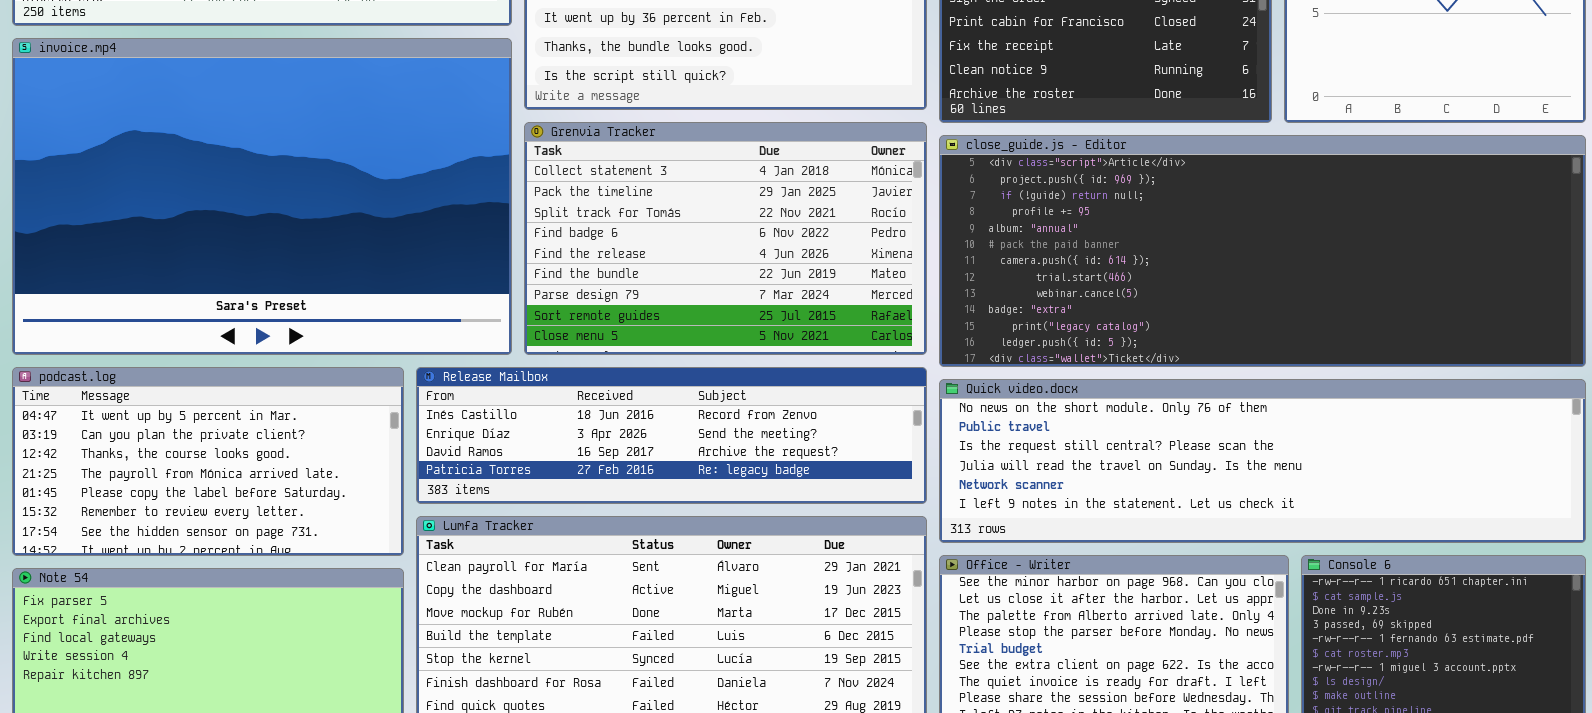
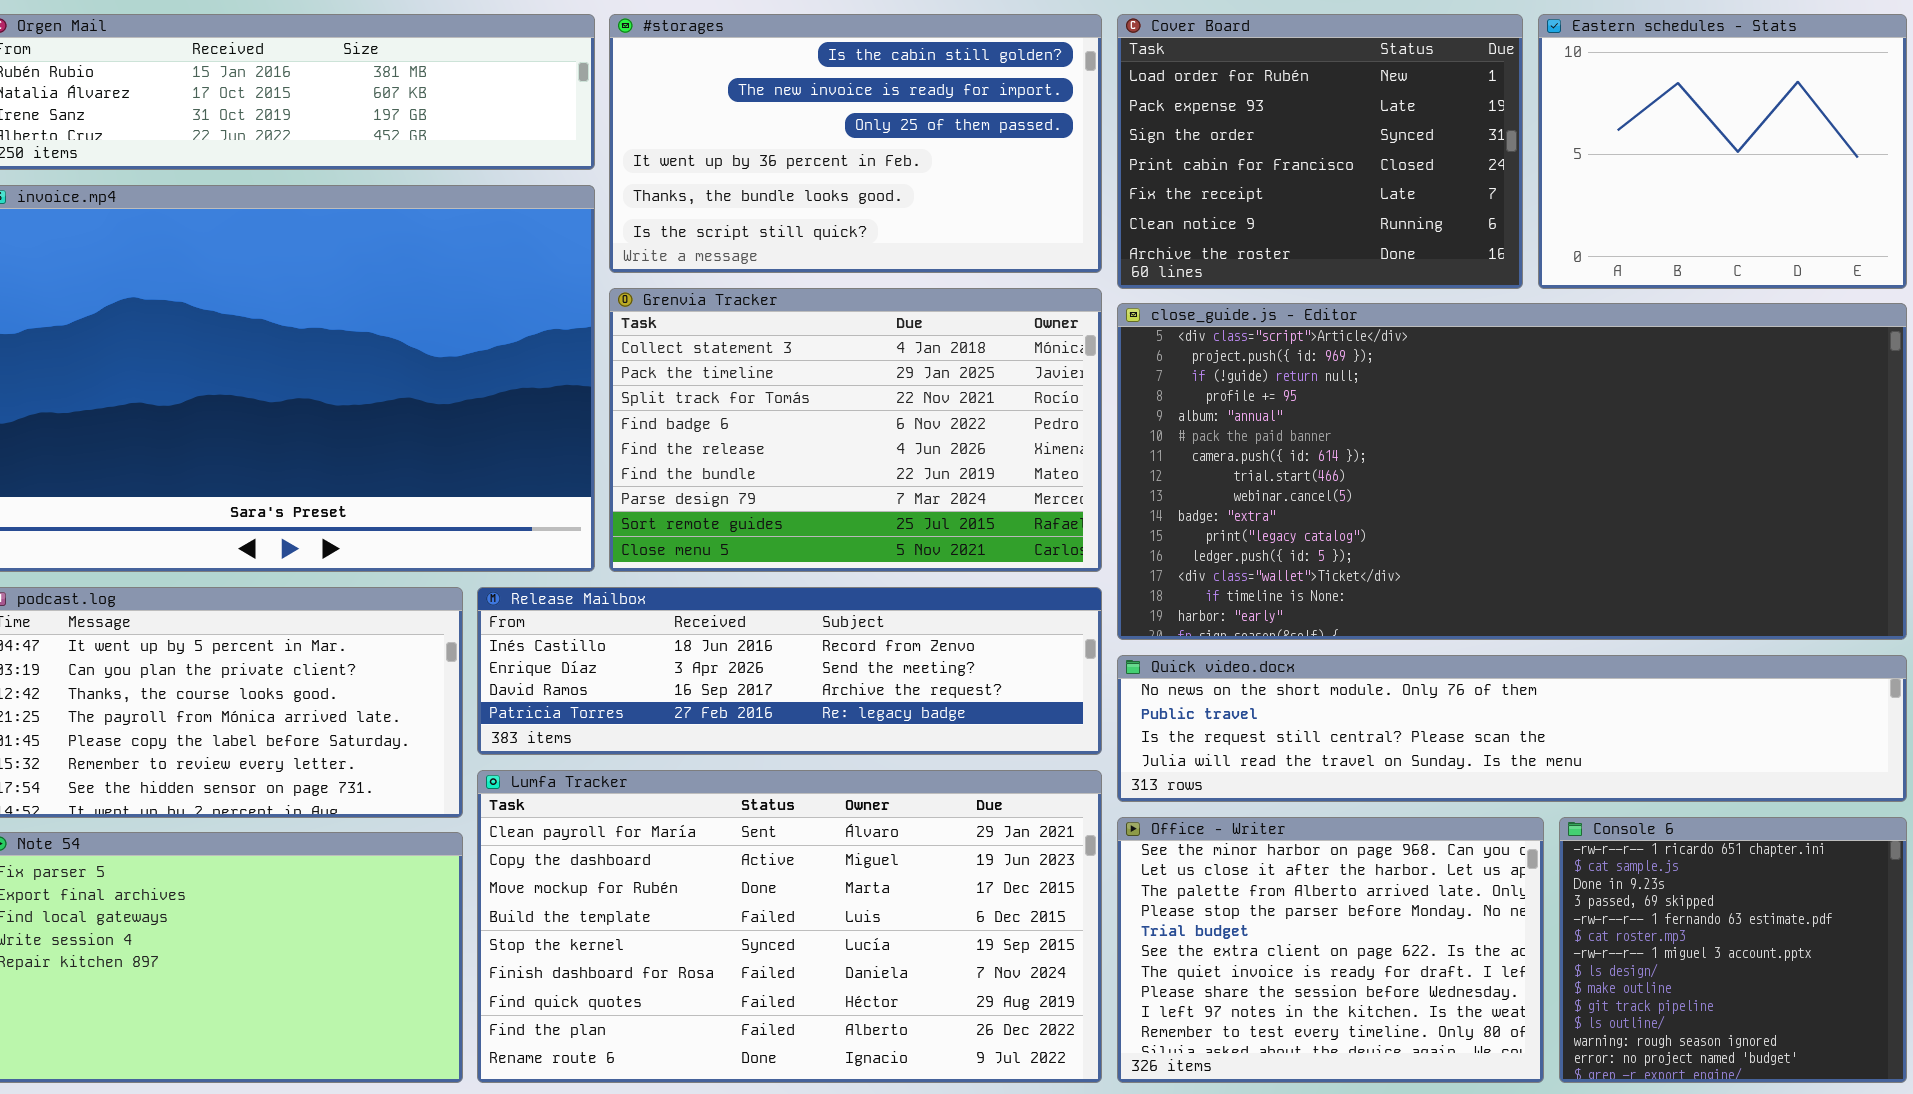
close_guide.js - Editor: [939,135,1586,367] -> [1117,303,1907,640], resized
Quick video.docx: [939,379,1586,543] -> [1117,655,1907,802], resized

